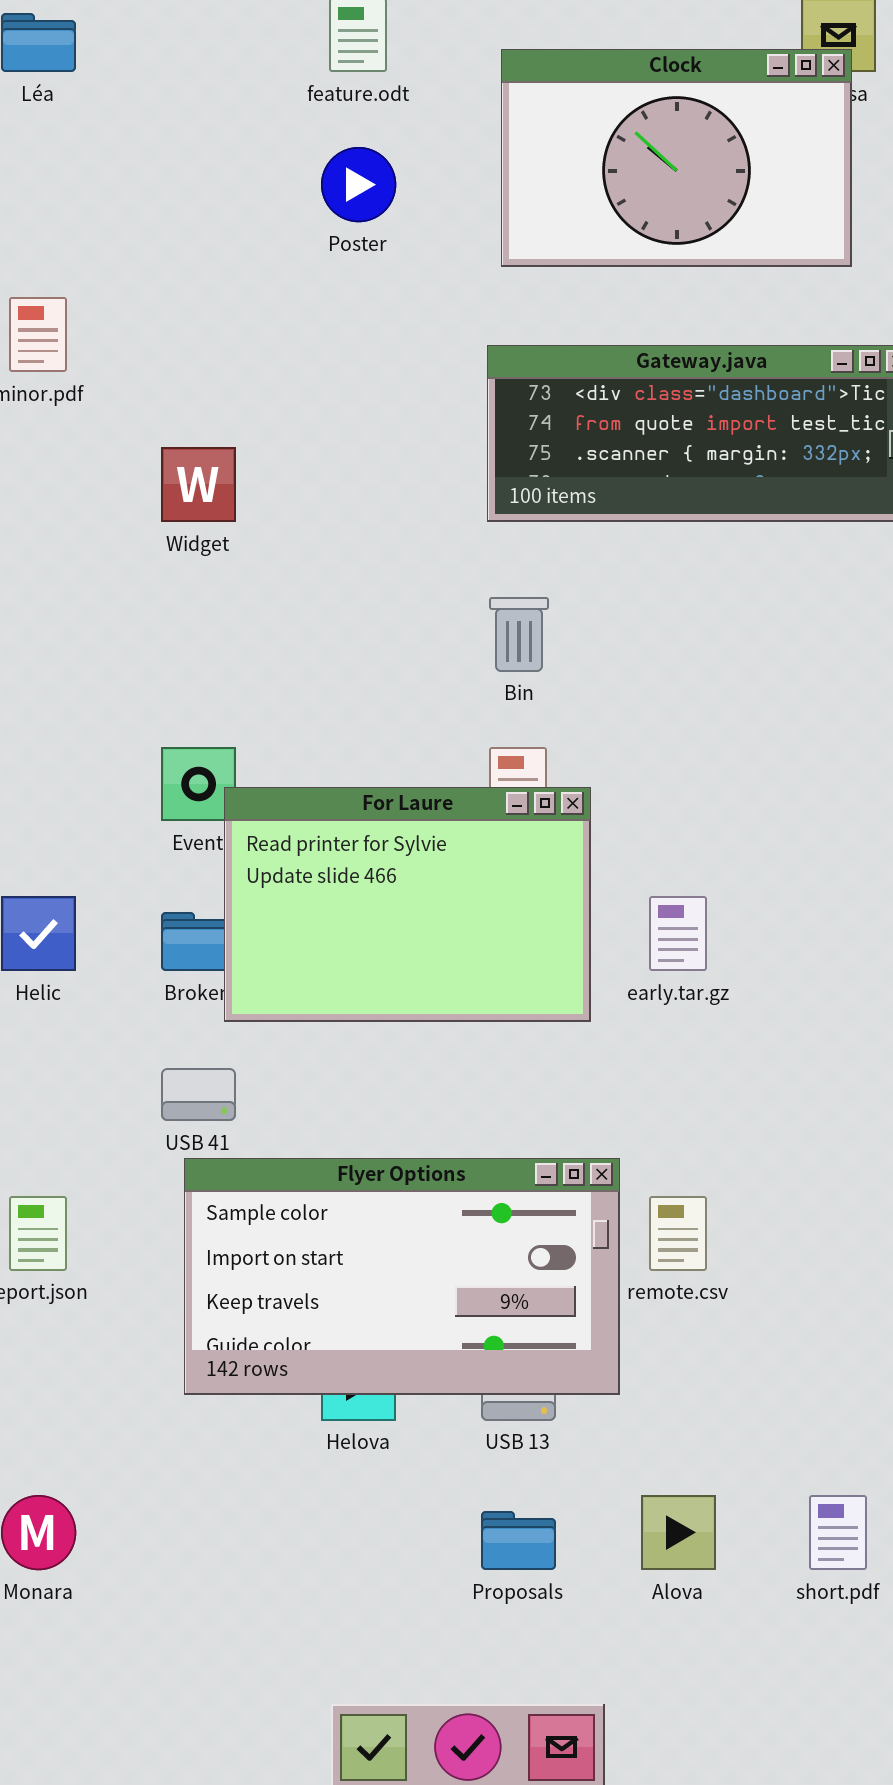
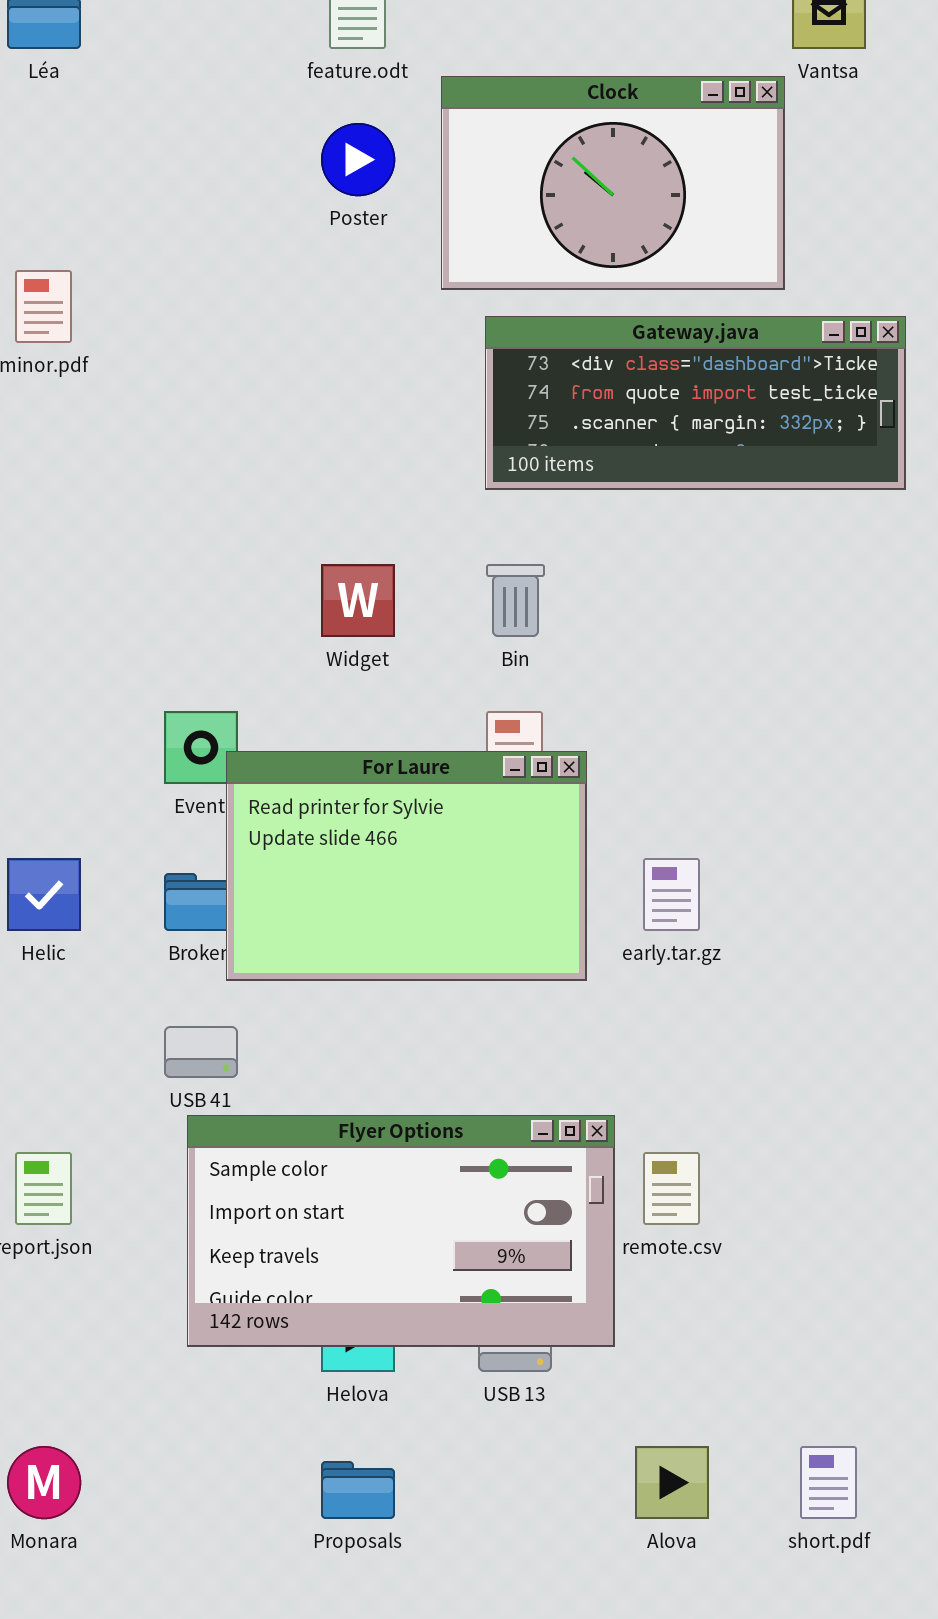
Clock: [501,49,852,267] -> [441,76,785,290], moved
Widget: [161,447,236,522] -> [321,564,395,637], moved
Proposals: [481,1511,556,1570] -> [321,1461,395,1519], moved

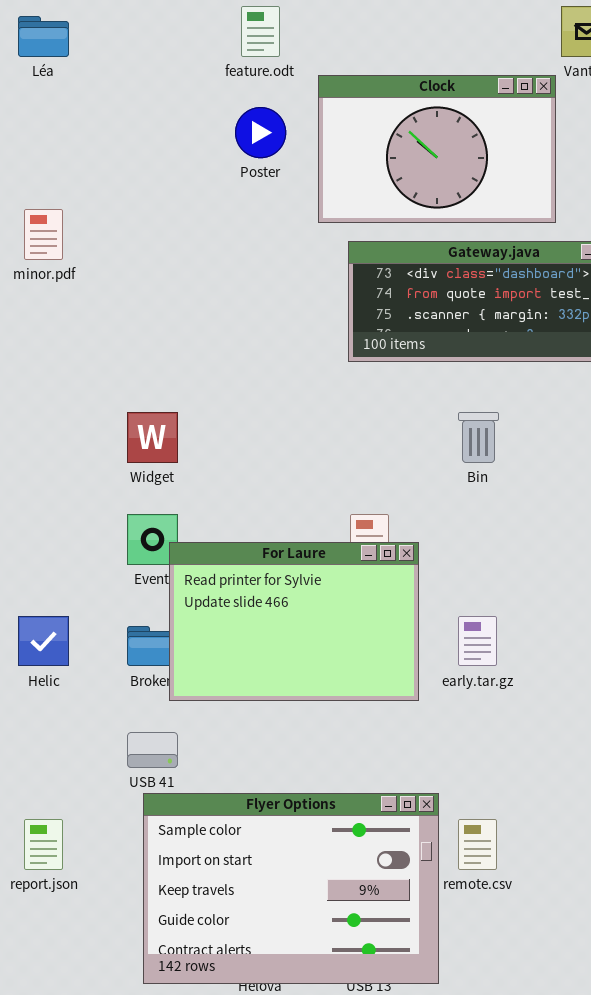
Widget: [321,564,395,637] -> [127,412,178,463], moved
Bin: [486,564,545,637] -> [458,412,499,463], moved
Flyer Options: [187,1115,615,1347] -> [143,793,439,984], resized

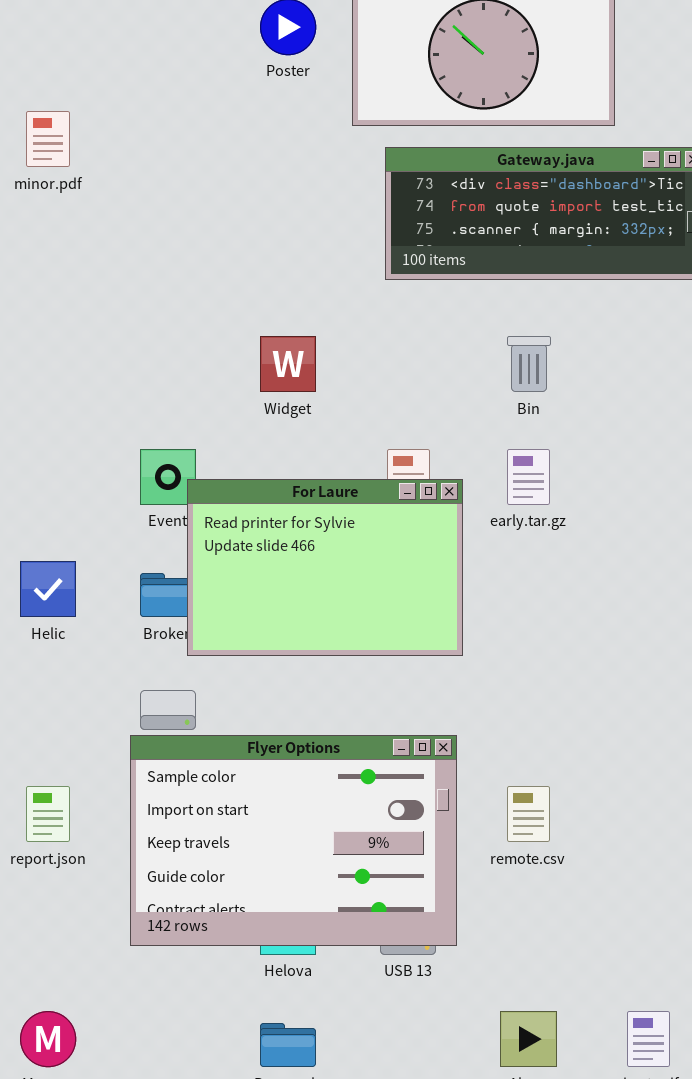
Widget: [127,412,178,463] -> [260,336,316,392], moved
early.tar.gz: [458,616,497,666] -> [507,449,550,505], moved
Flyer Options: [143,793,439,984] -> [130,735,457,946], moved

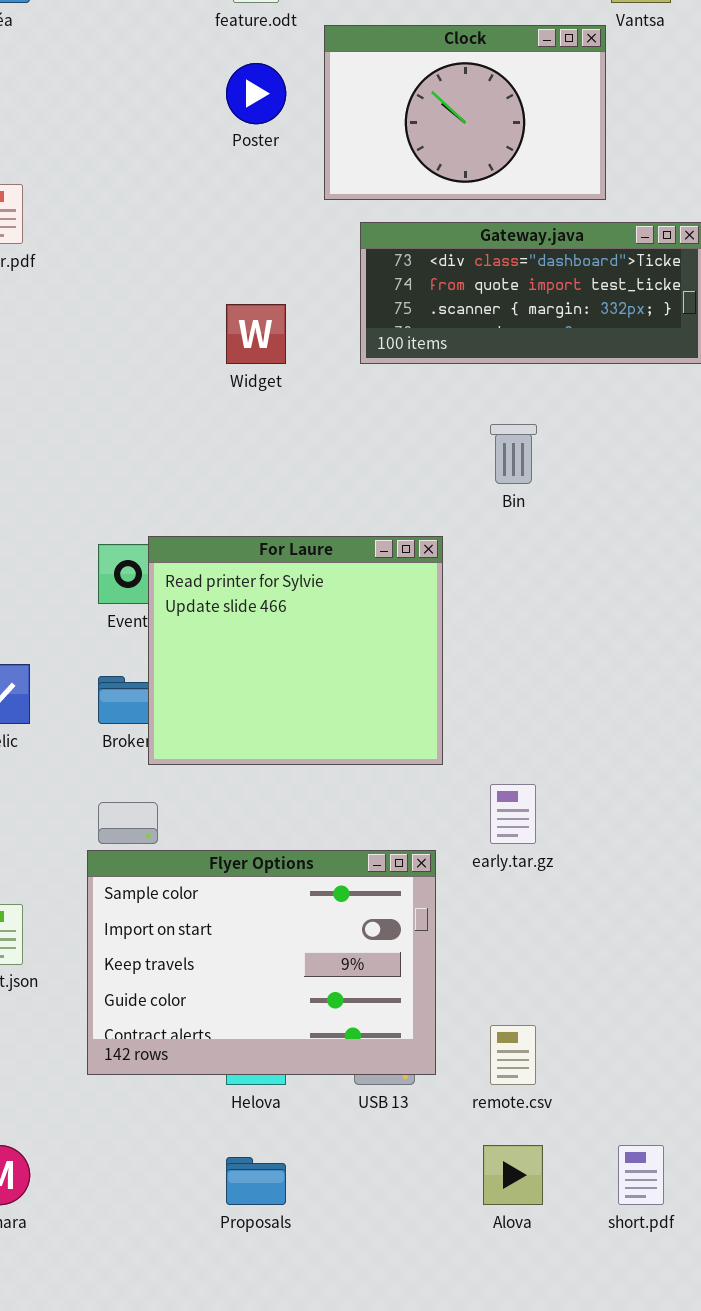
Widget: [260,336,316,392] -> [226,304,286,364], moved
early.tar.gz: [507,449,550,505] -> [490,784,536,844], moved
For Laure: [187,479,463,656] -> [148,536,443,765], resized
remote.csv: [507,786,550,842] -> [490,1025,536,1085], moved

